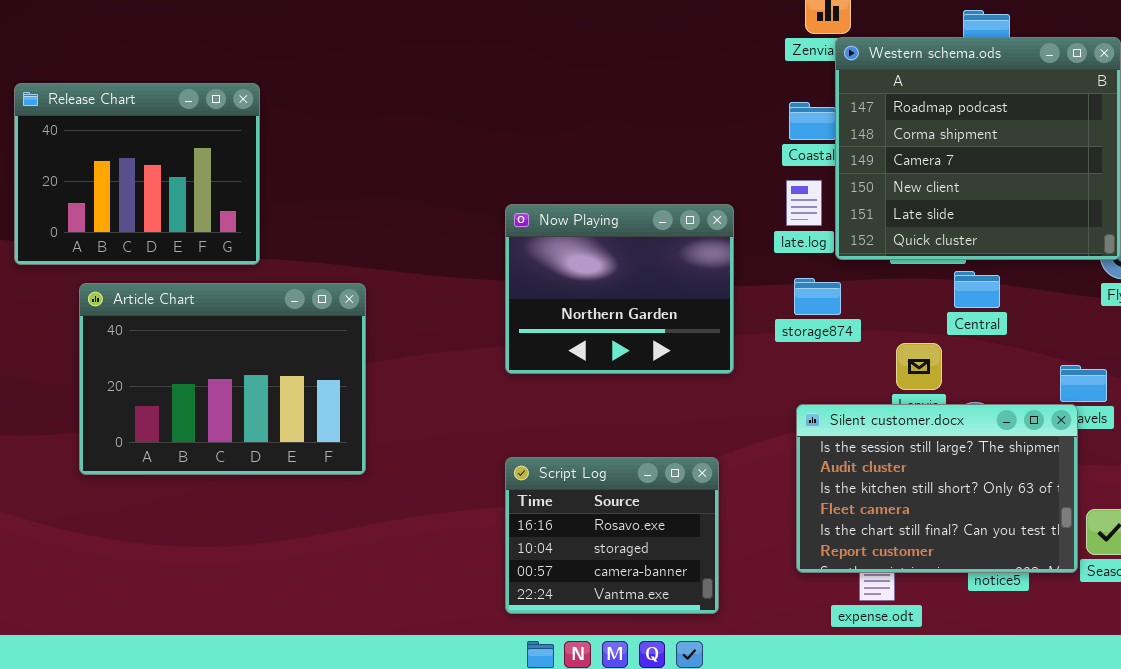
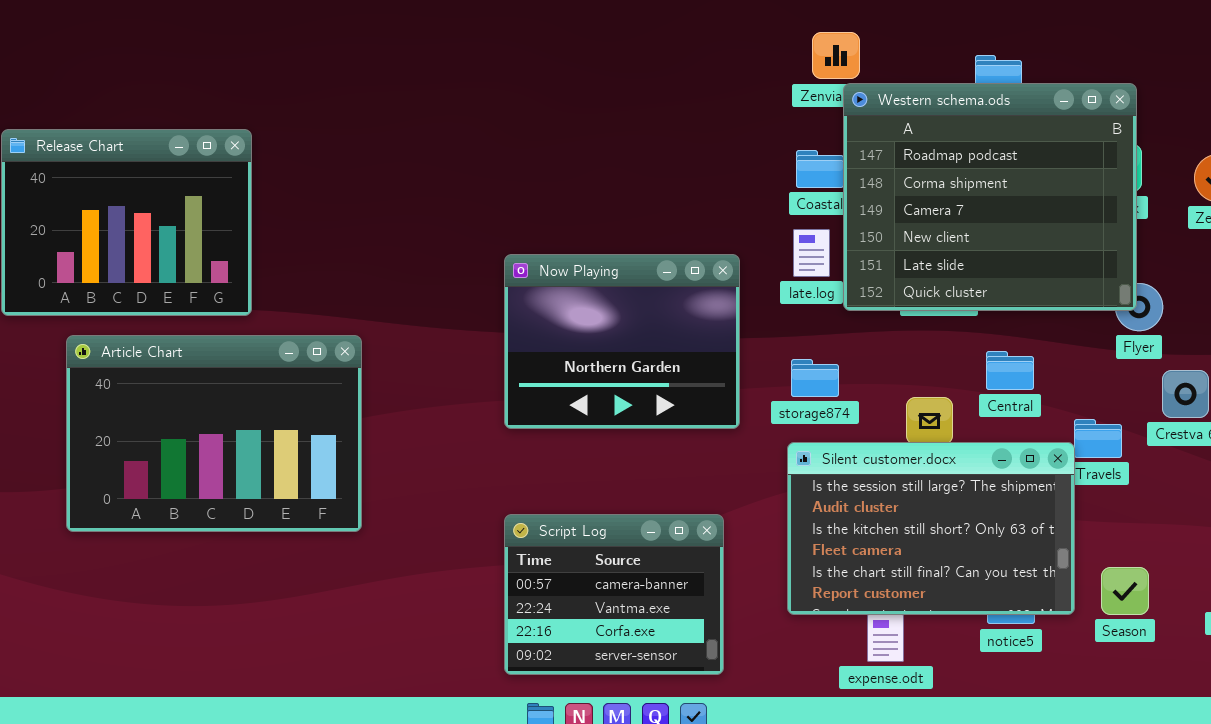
Central: [954,271,1000,308] -> [986,351,1034,390], moved
storage874: [794,278,841,315] -> [791,359,839,397], moved
Silent customer.docx: [796,404,1078,573] -> [787,442,1075,615], moved
Script Log: [505,457,719,614] -> [504,514,724,675], scrolled down 2 rows

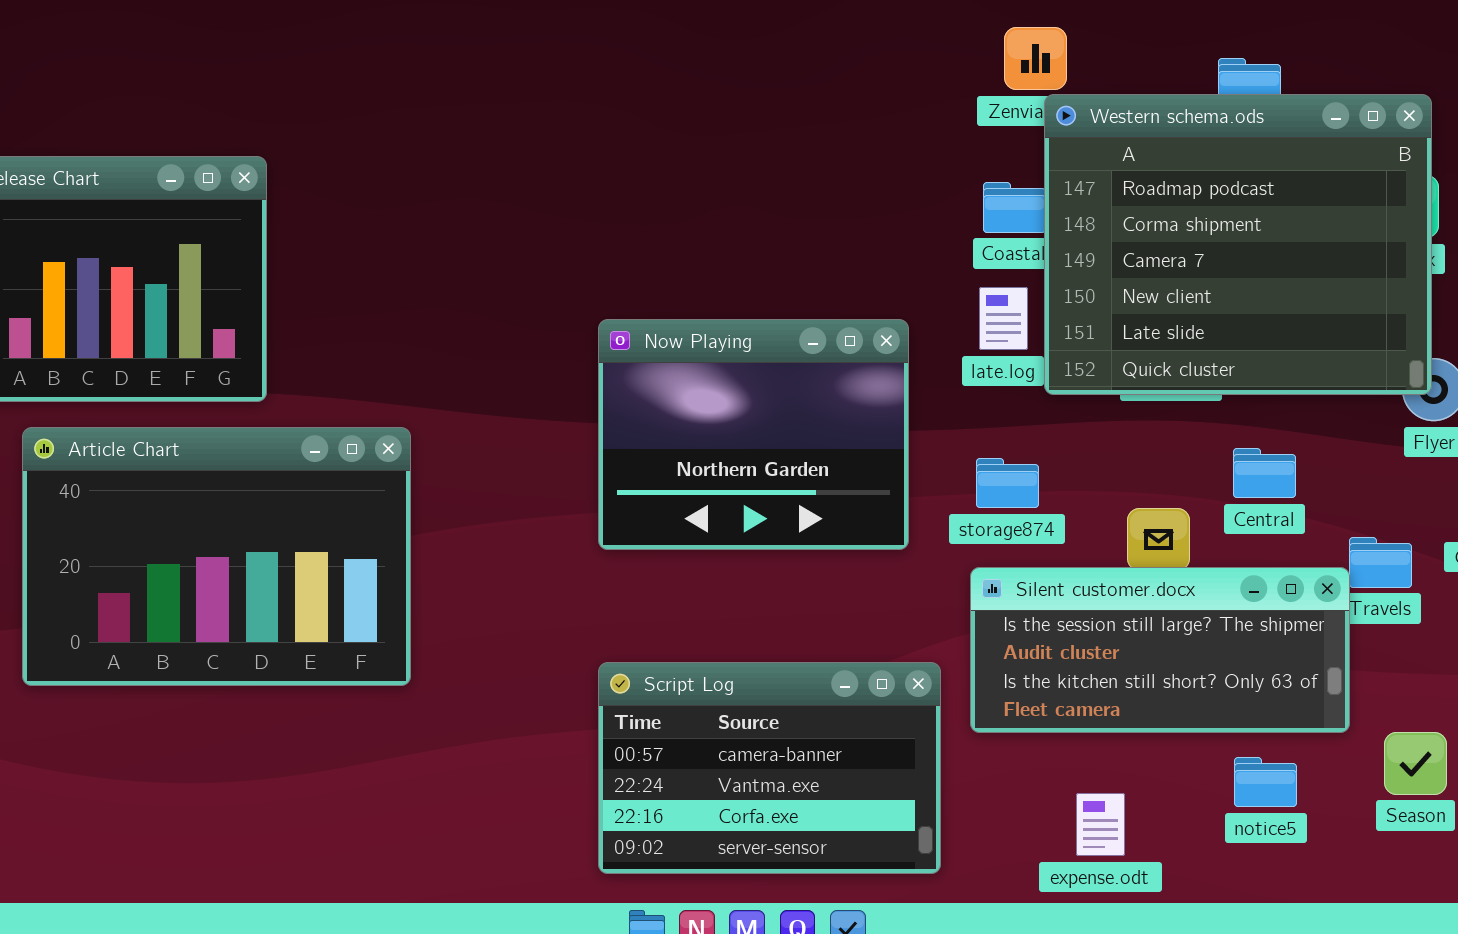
Silent customer.docx: [787,442,1075,615] -> [970,567,1350,733], resized
Script Log: [504,514,724,675] -> [598,662,941,874], resized

